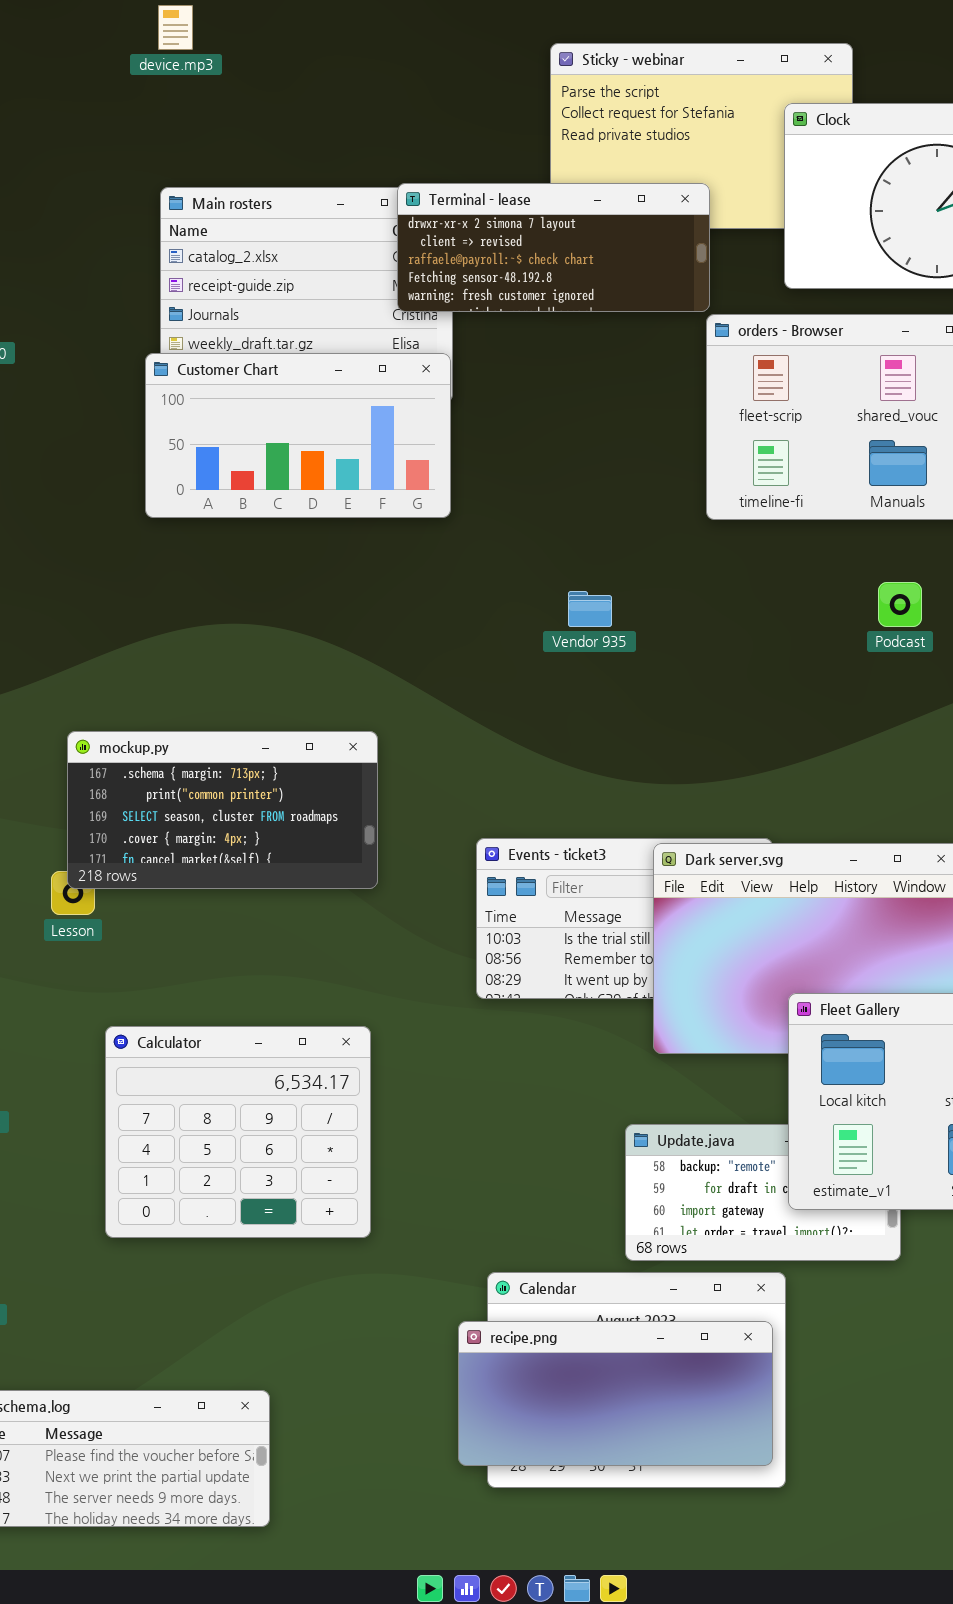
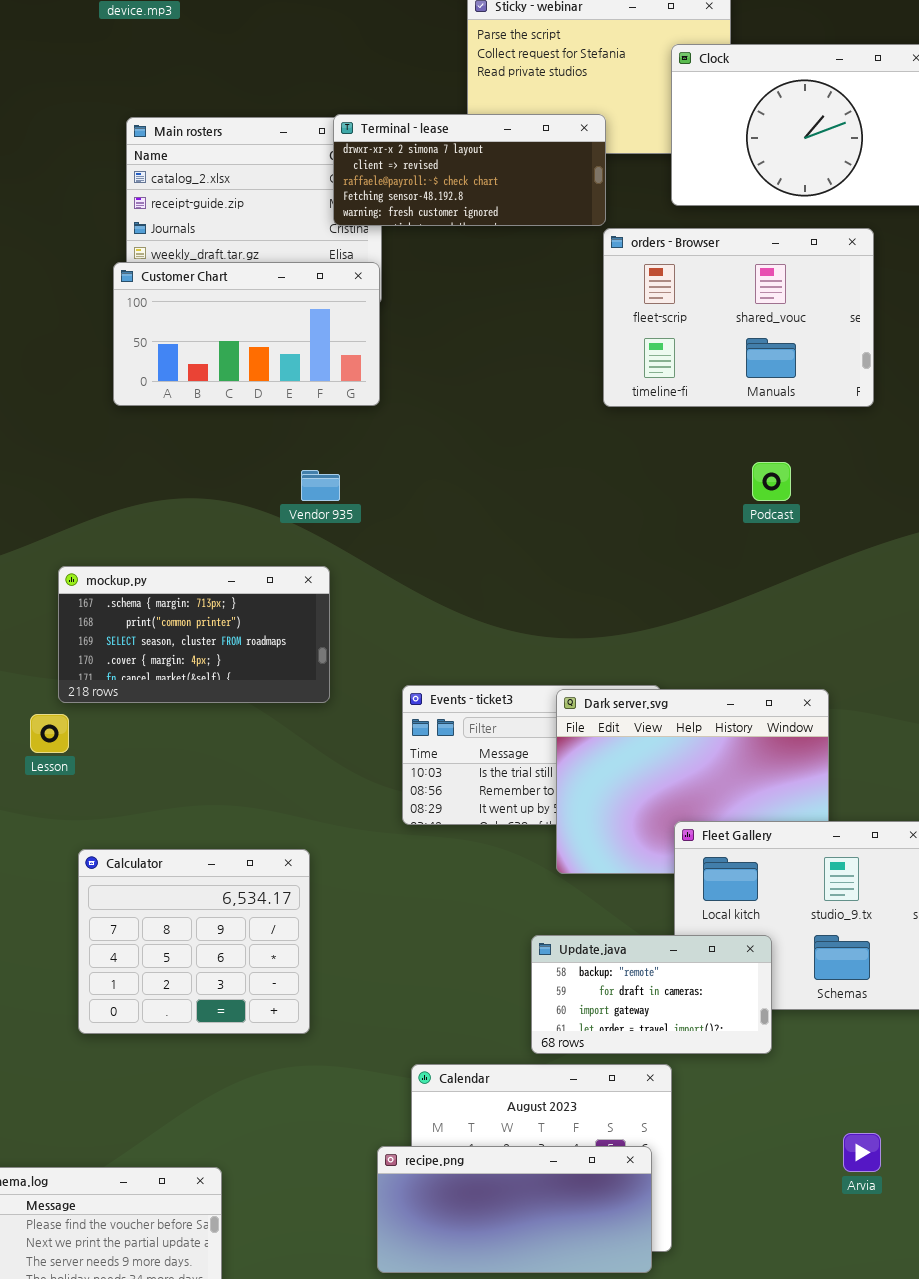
Vendor 935: [568,591,612,627] -> [301,470,340,501], moved
mockup.py: [67,731,378,889] -> [58,566,330,703], moved
Update.java: [625,1124,901,1261] -> [531,935,772,1054], raised
recipe.png: [458,1321,773,1466] -> [377,1146,652,1273], moved

